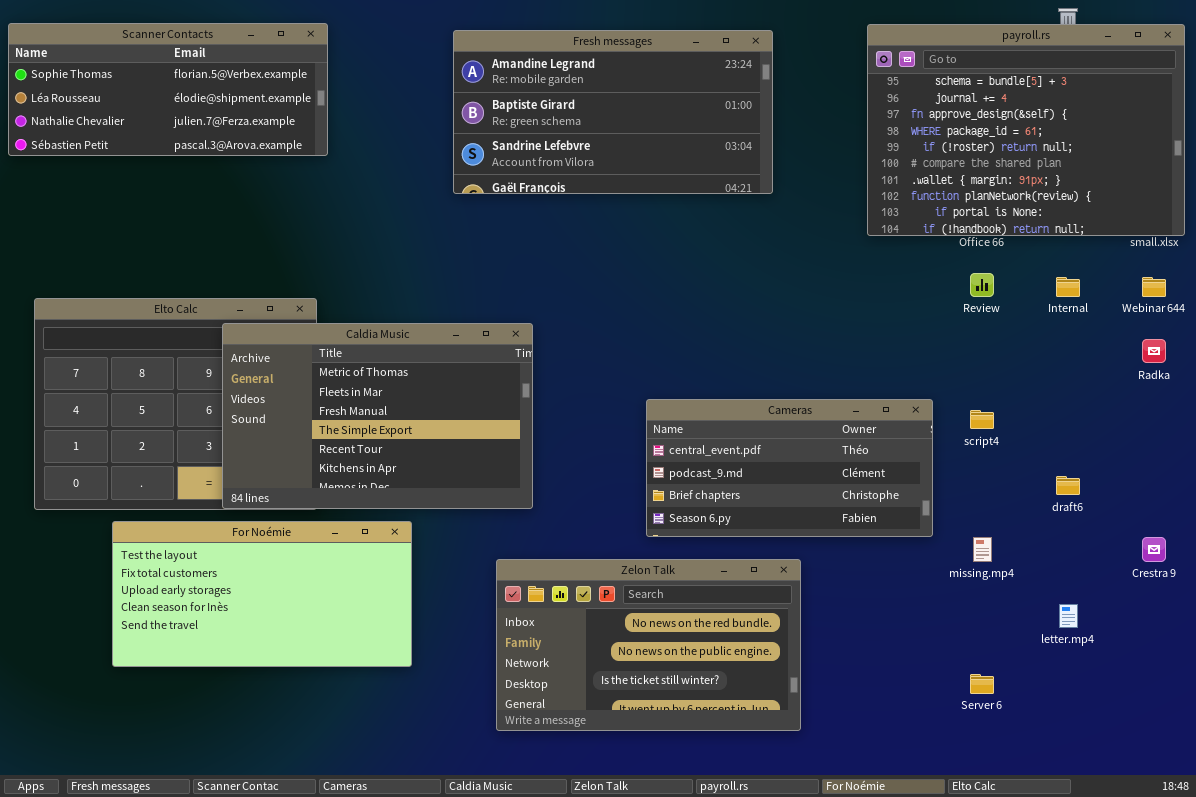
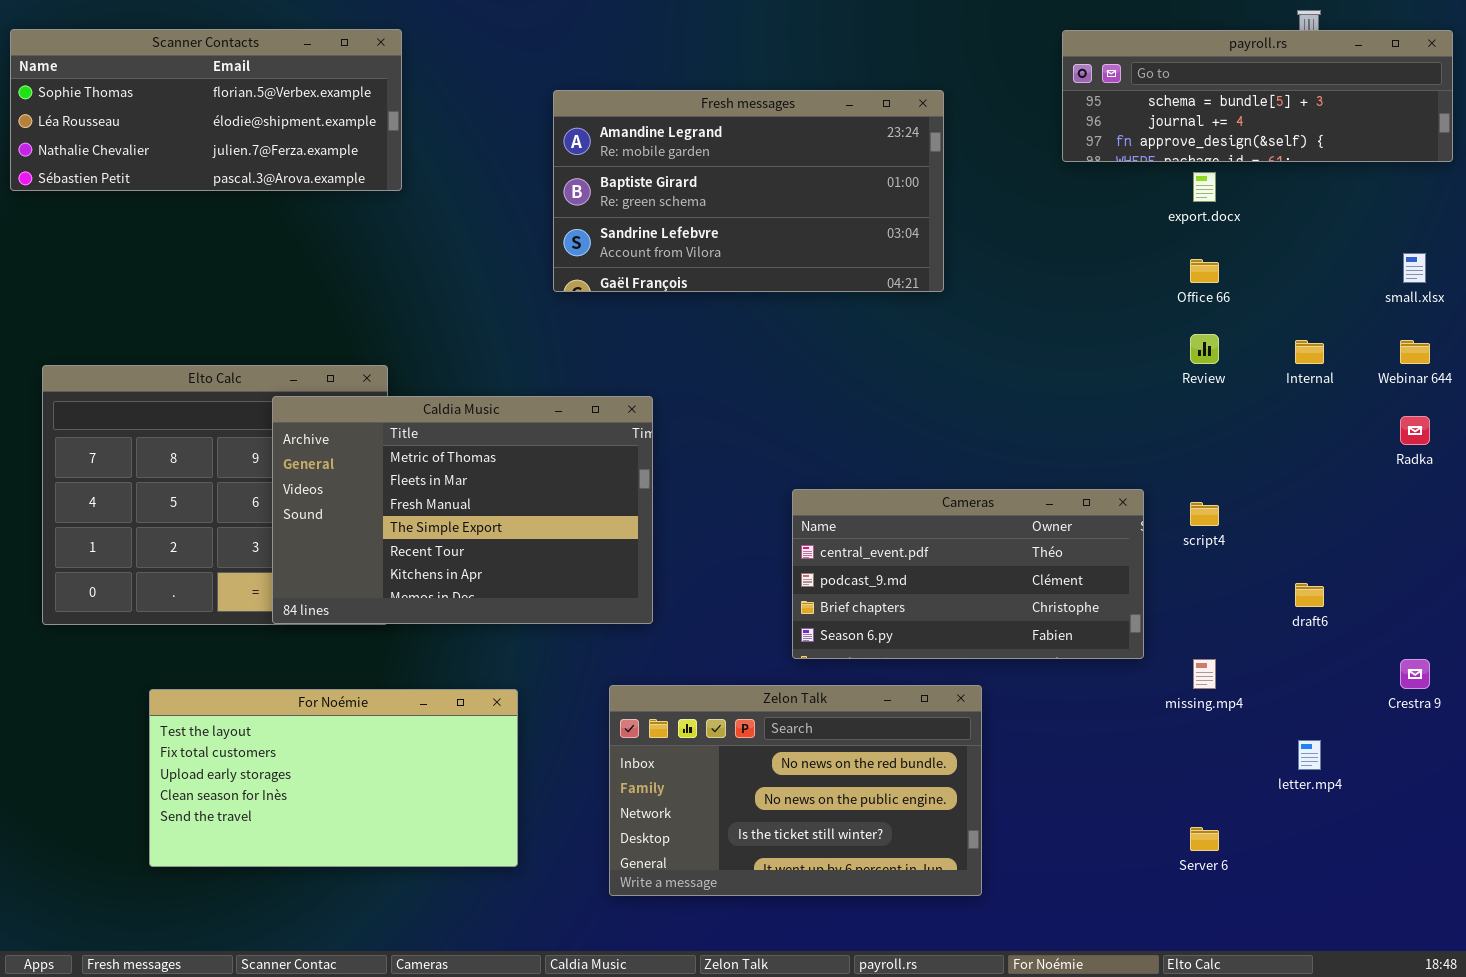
payroll.rs: [867,24,1185,236] -> [1062,30,1453,162], resized
Fresh messages: [453,30,773,194] -> [553,90,944,292], moved
For Noémie: [112,521,412,667] -> [149,689,518,867], moved

